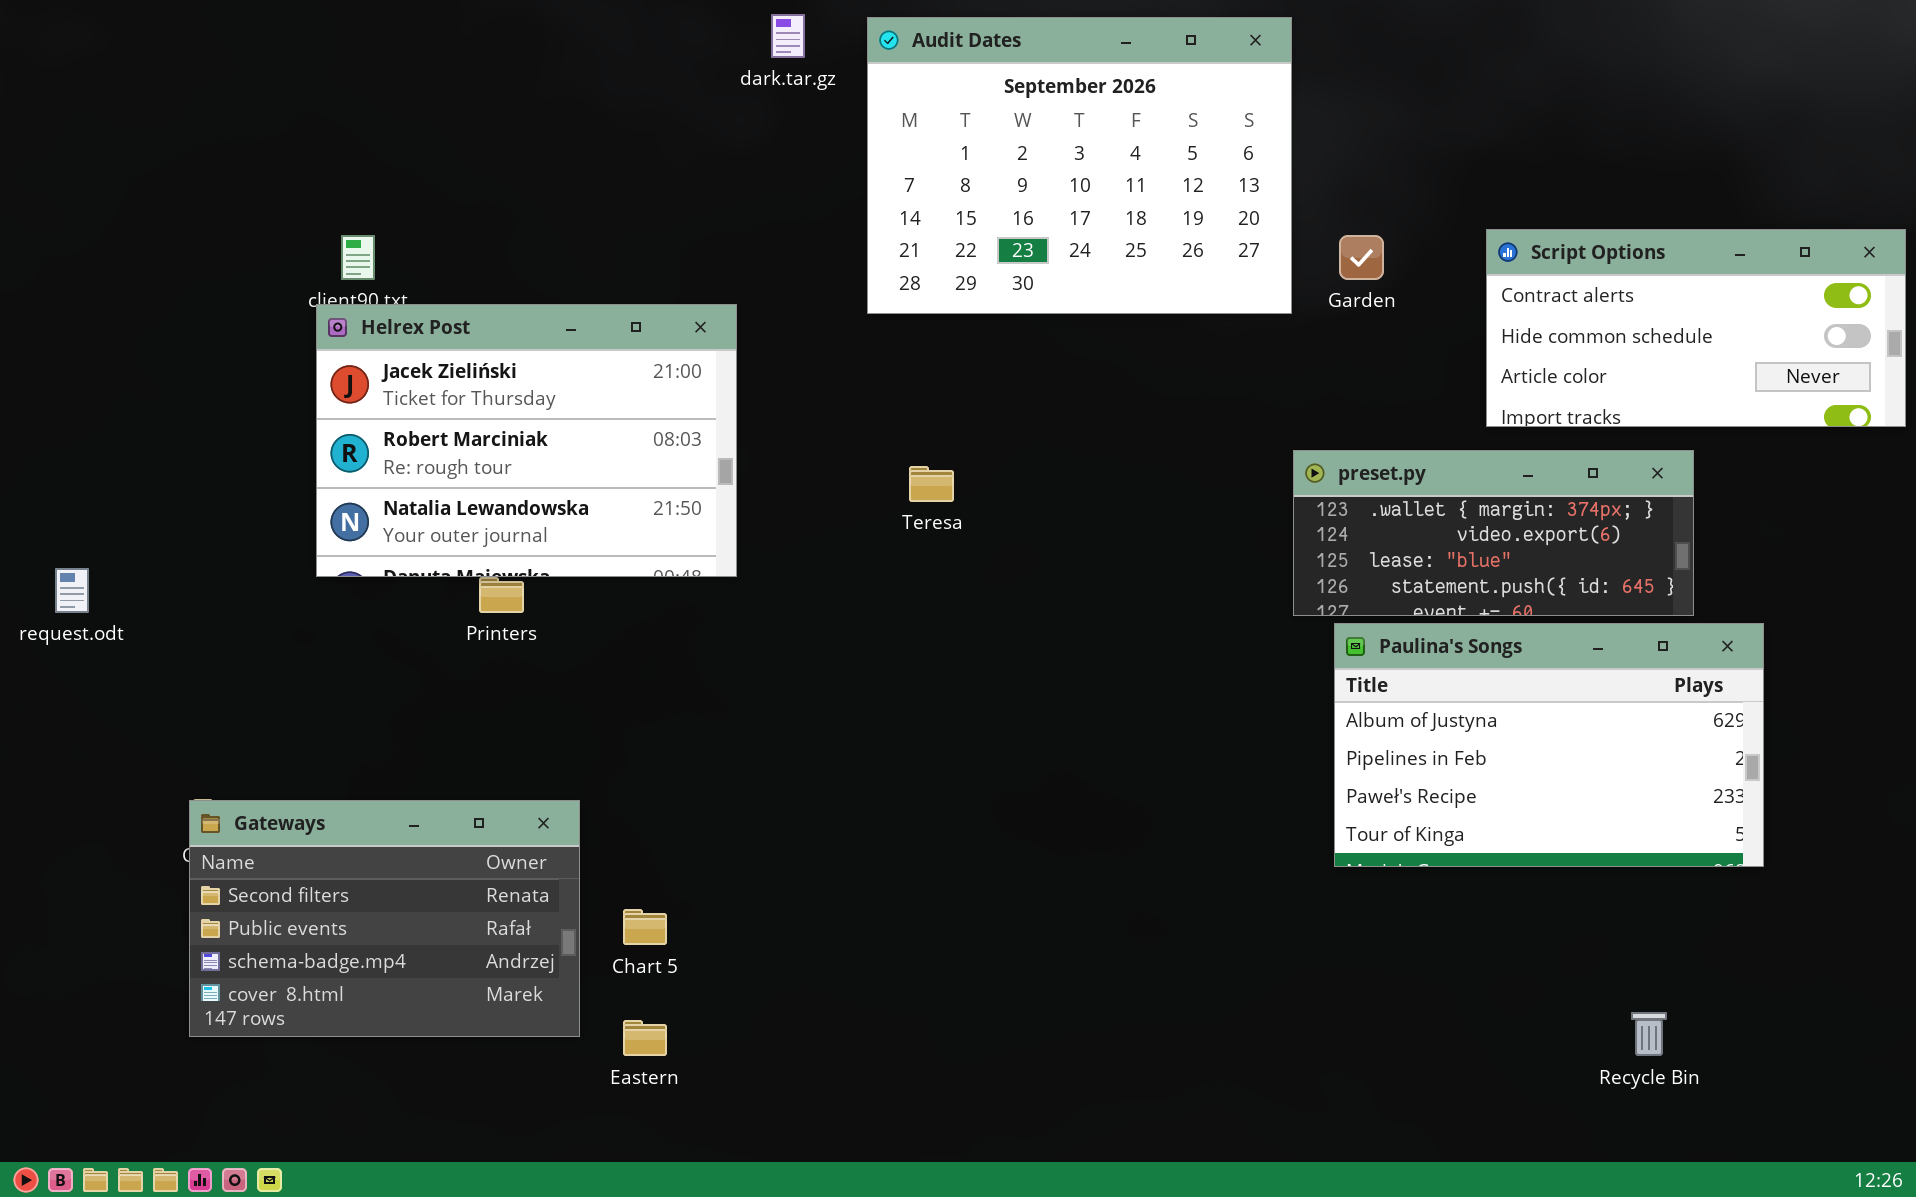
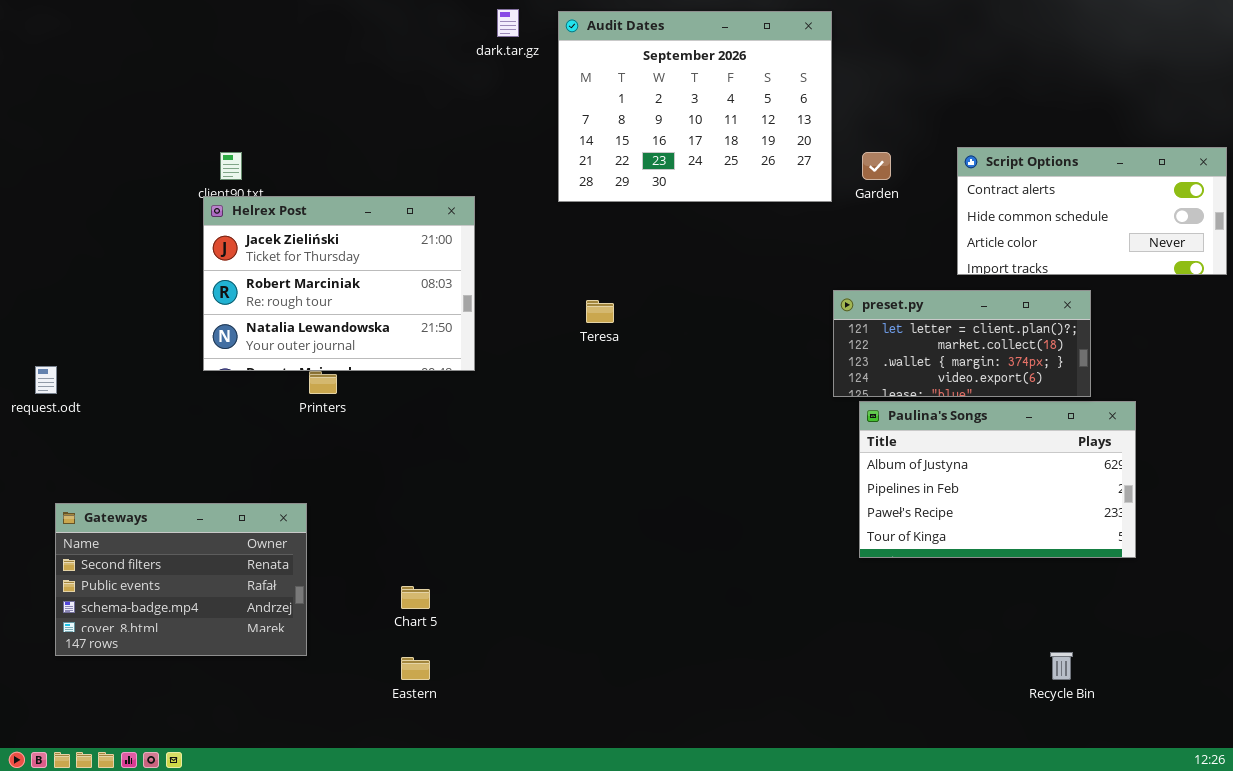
preset.py: [1293,450,1694,616] -> [833,290,1091,397], scrolled up 2 rows
Gateways: [189,800,580,1037] -> [55,503,307,656], moved

